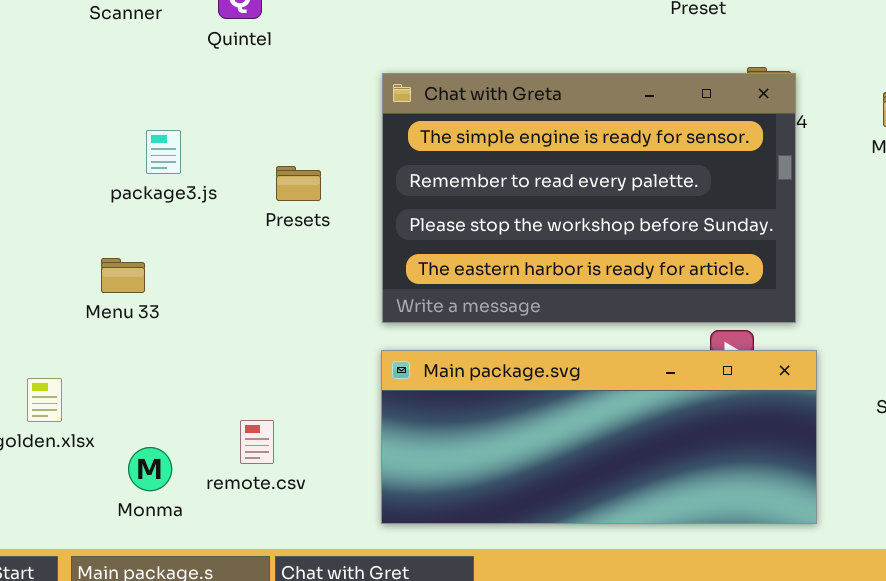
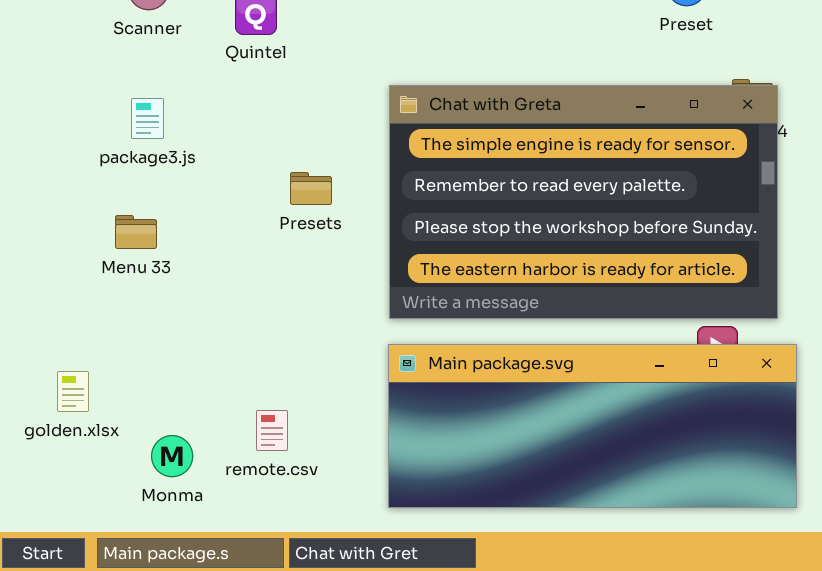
package3.js: [146,130,181,174] -> [131,98,164,139], moved
Menu 33: [101,258,145,293] -> [115,215,157,249], moved

